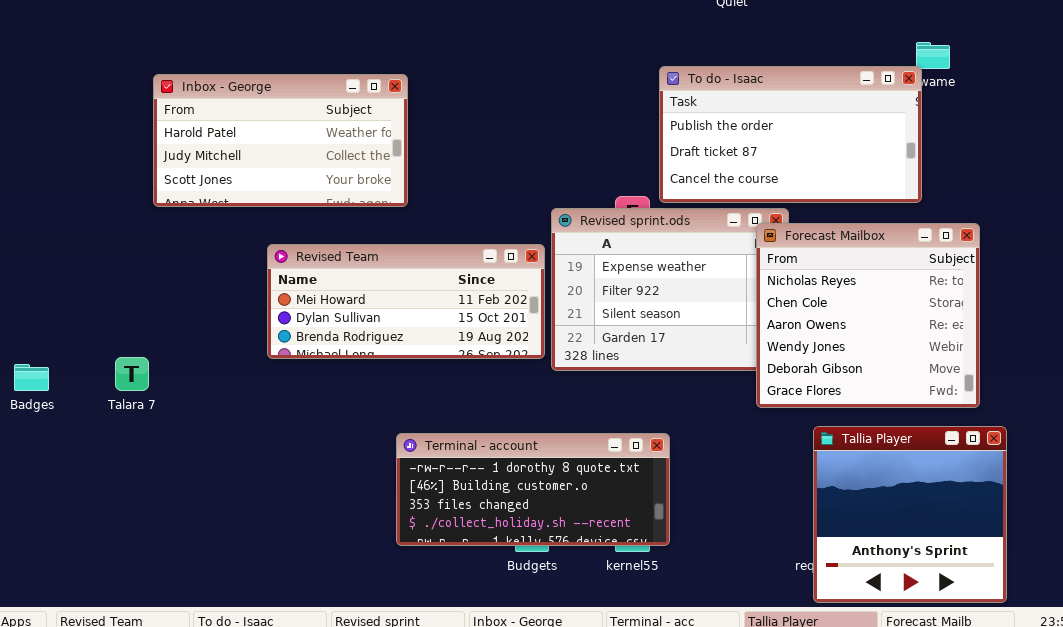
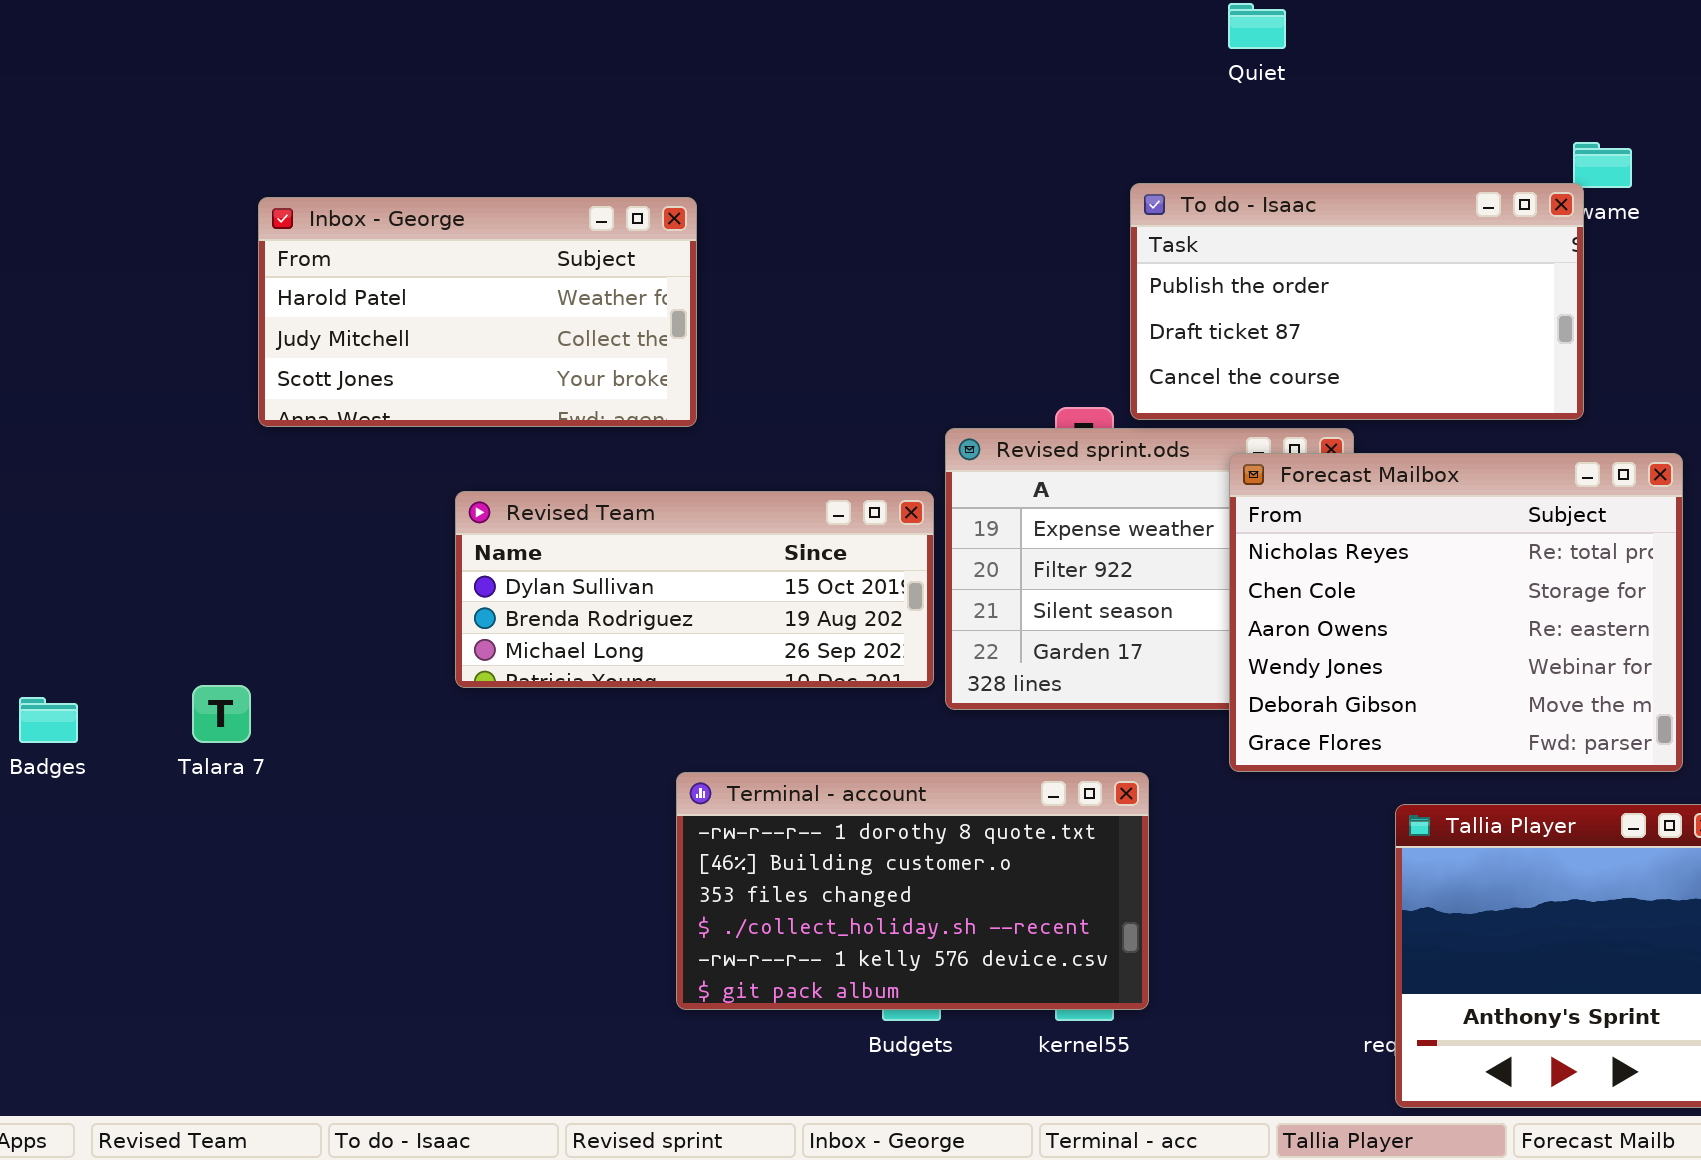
Forecast Mailbox: [756,223,980,408] -> [1229,453,1683,772], resized
Revised Team: [267,244,545,359] -> [455,491,934,688], scrolled down 1 row
Terminal - account: [396,433,670,546] -> [676,772,1149,1010], resized

